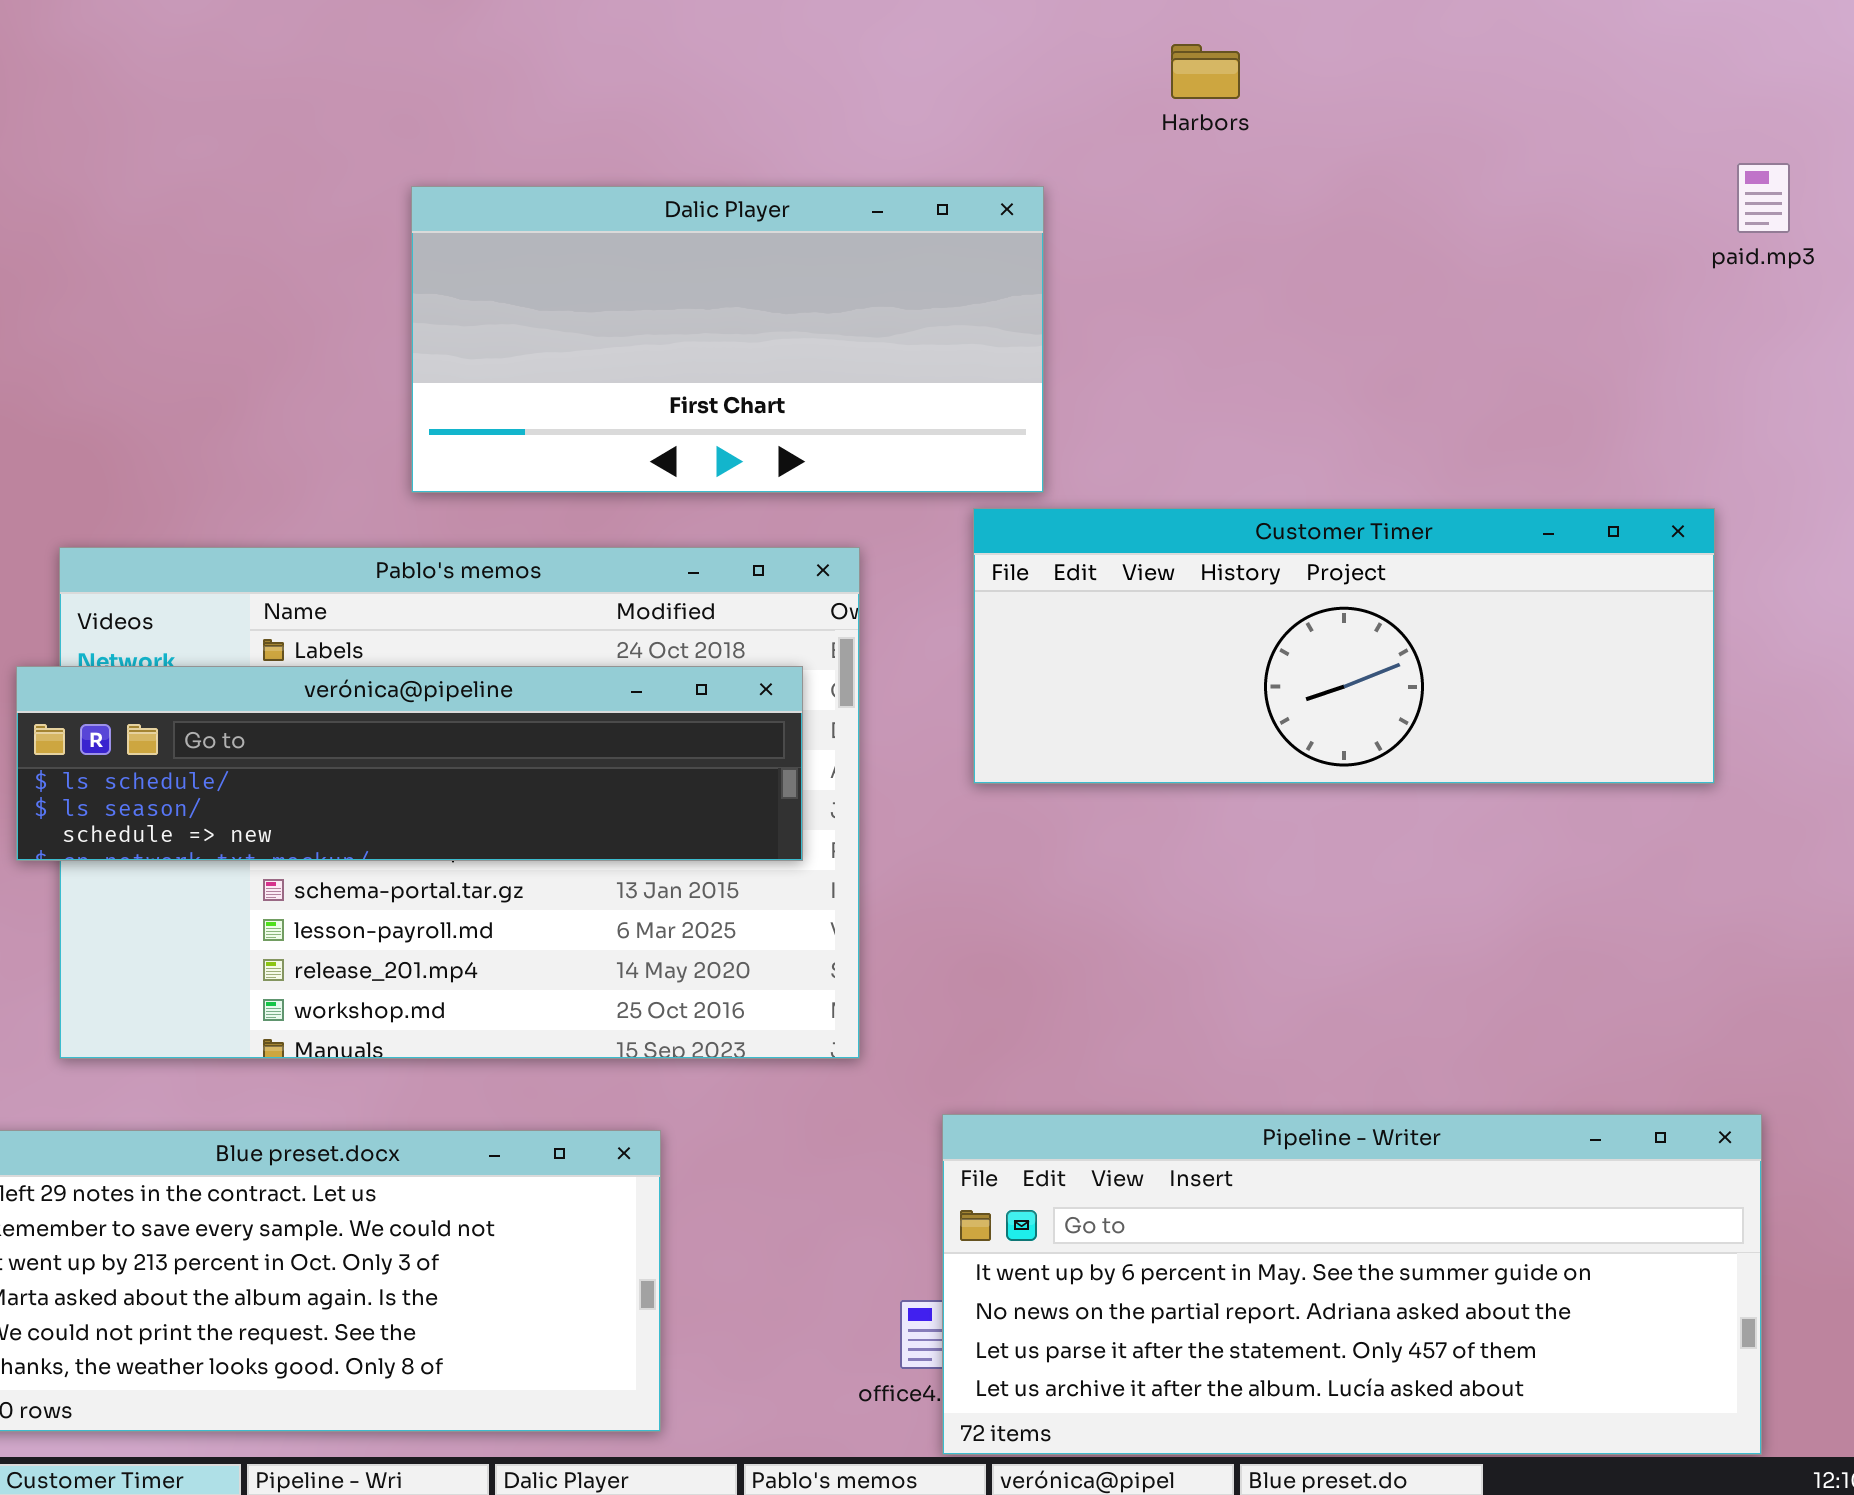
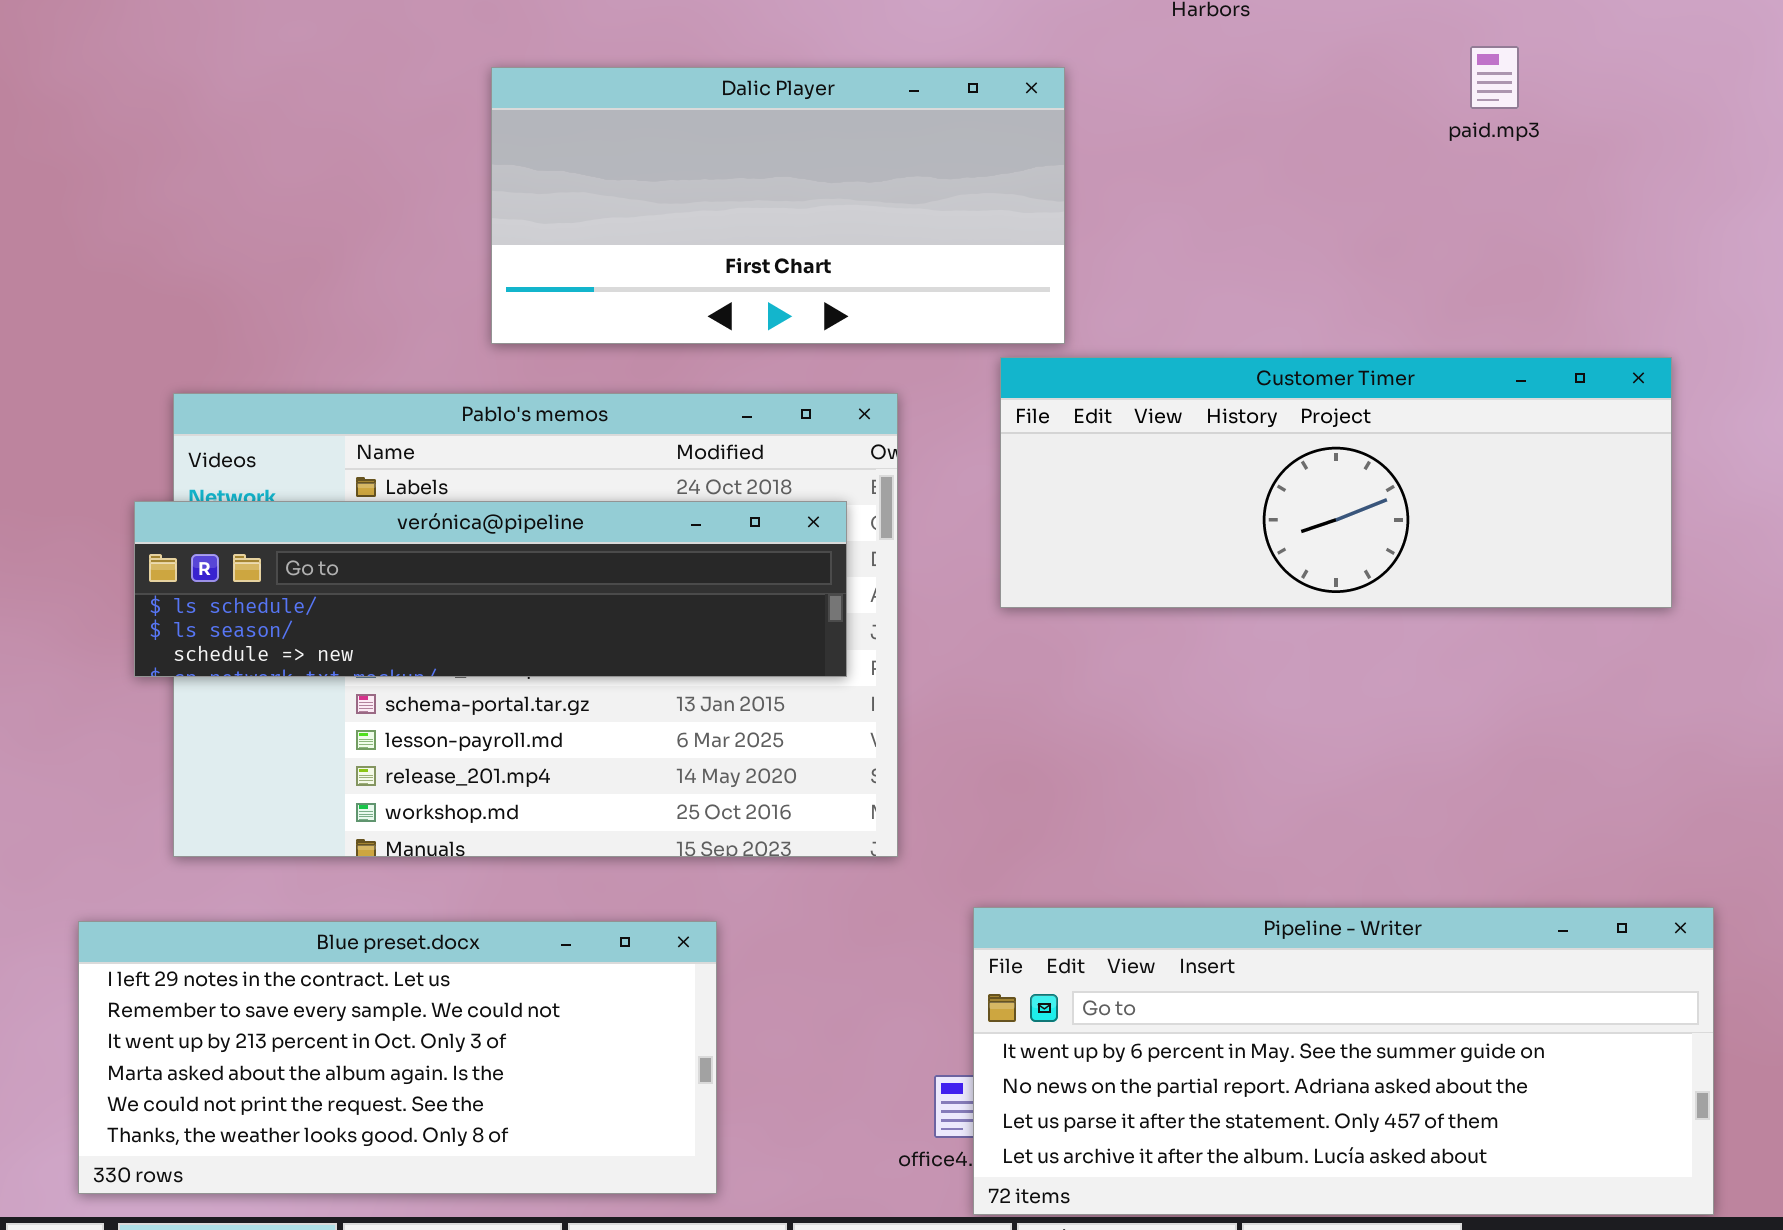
paid.mp3: [1737,163,1790,233] -> [1470,46,1519,109], moved

